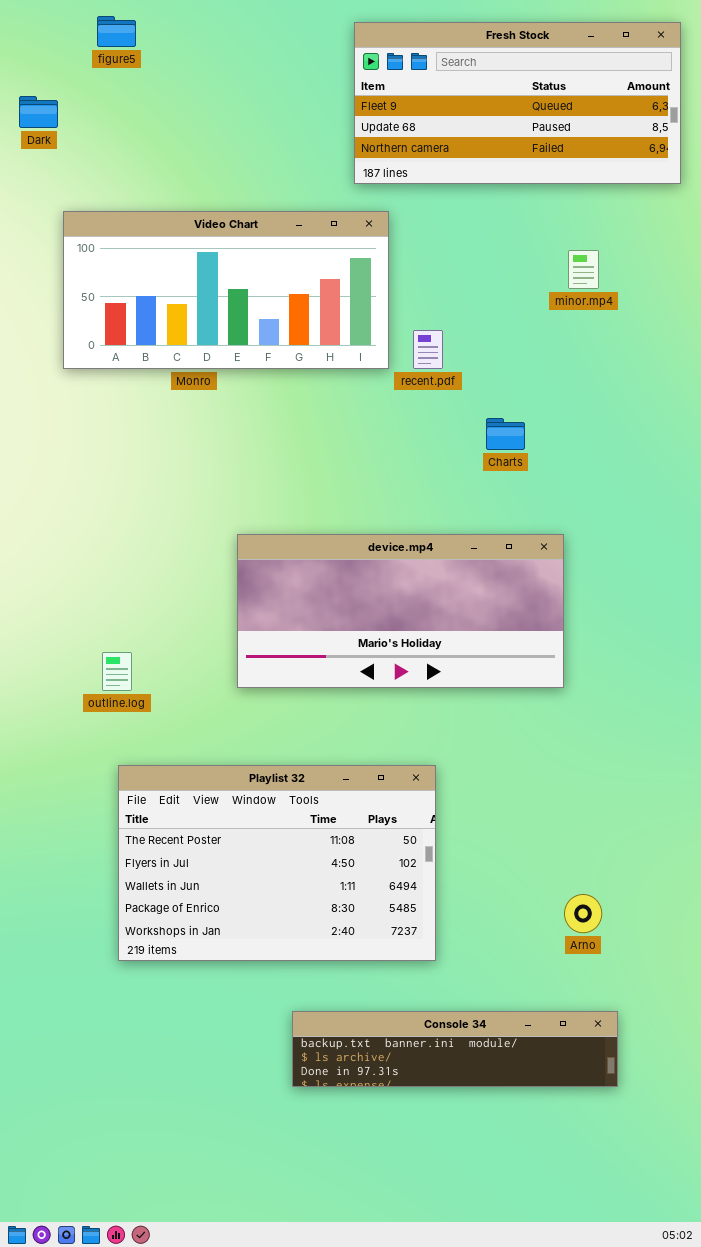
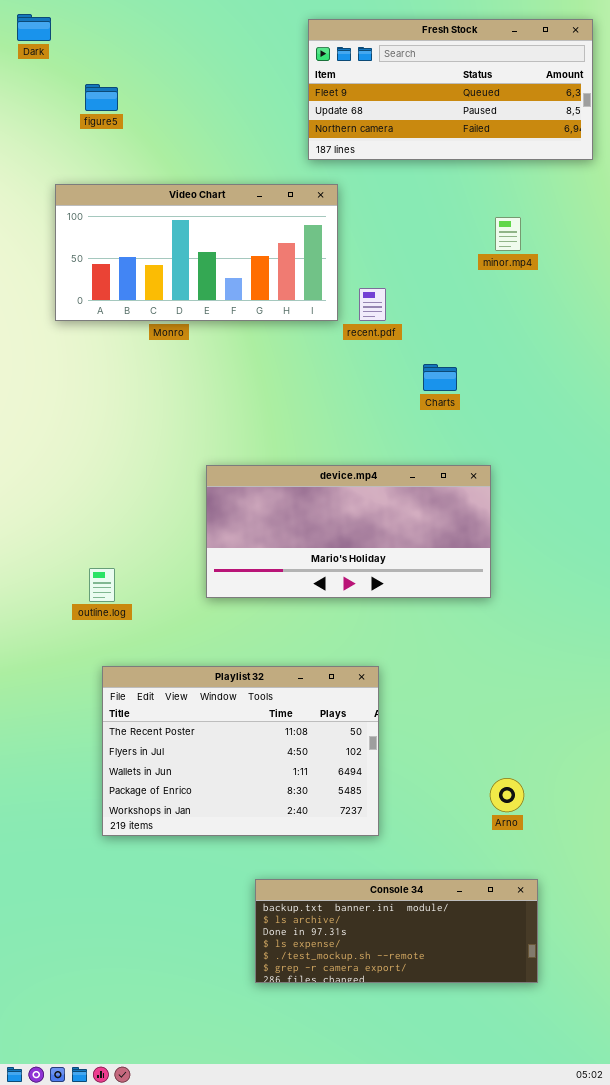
figure5: [97,16,136,47] -> [85,84,118,111], moved
Dark: [19,96,58,128] -> [17,14,51,41], moved
Console 34: [292,1011,618,1087] -> [255,879,538,983], resized

